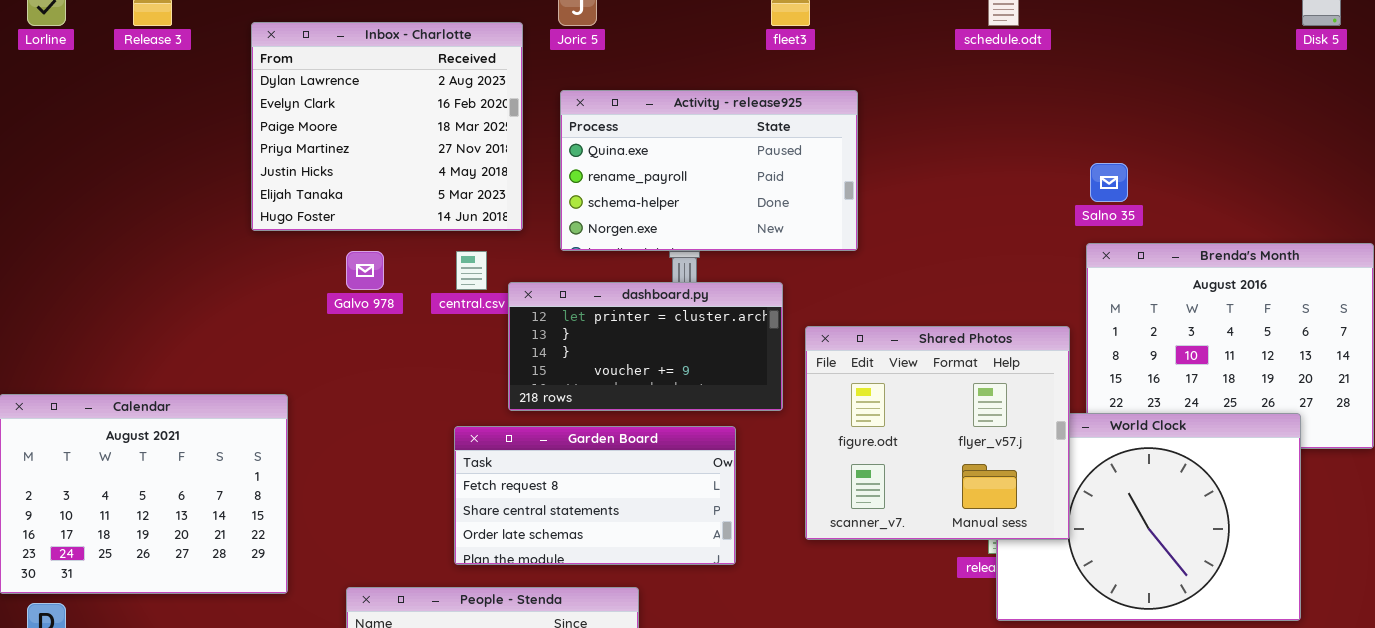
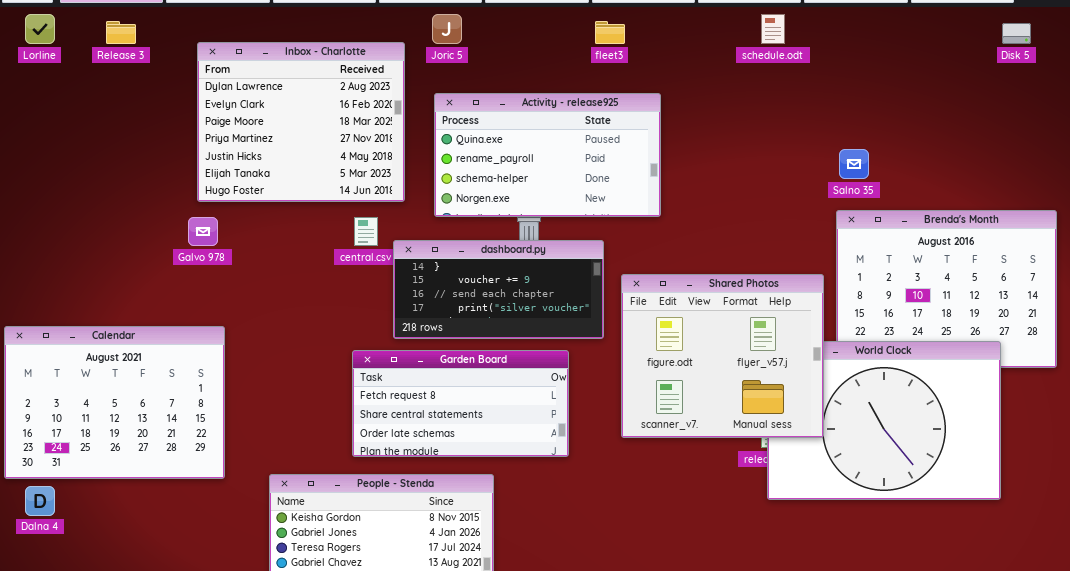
Galvo 978: [346,251,384,290] -> [188,217,218,246], moved
dashboard.py: [508,282,783,411] -> [393,240,604,339], scrolled down 2 rows

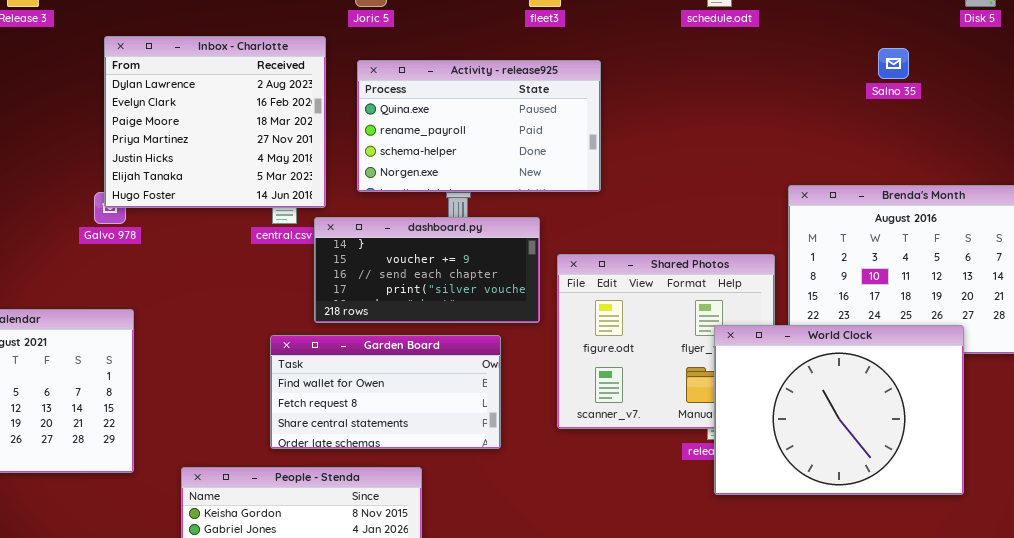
Inbox - Charlotte: [197,42,405,202] -> [104,36,326,208], moved
Salno 35: [839,149,869,179] -> [878,48,909,79], moved
World Clock: [767,341,1001,500] -> [714,325,964,495], raised
Garden Board: [352,350,569,457] -> [270,335,501,449], scrolled up 1 row

